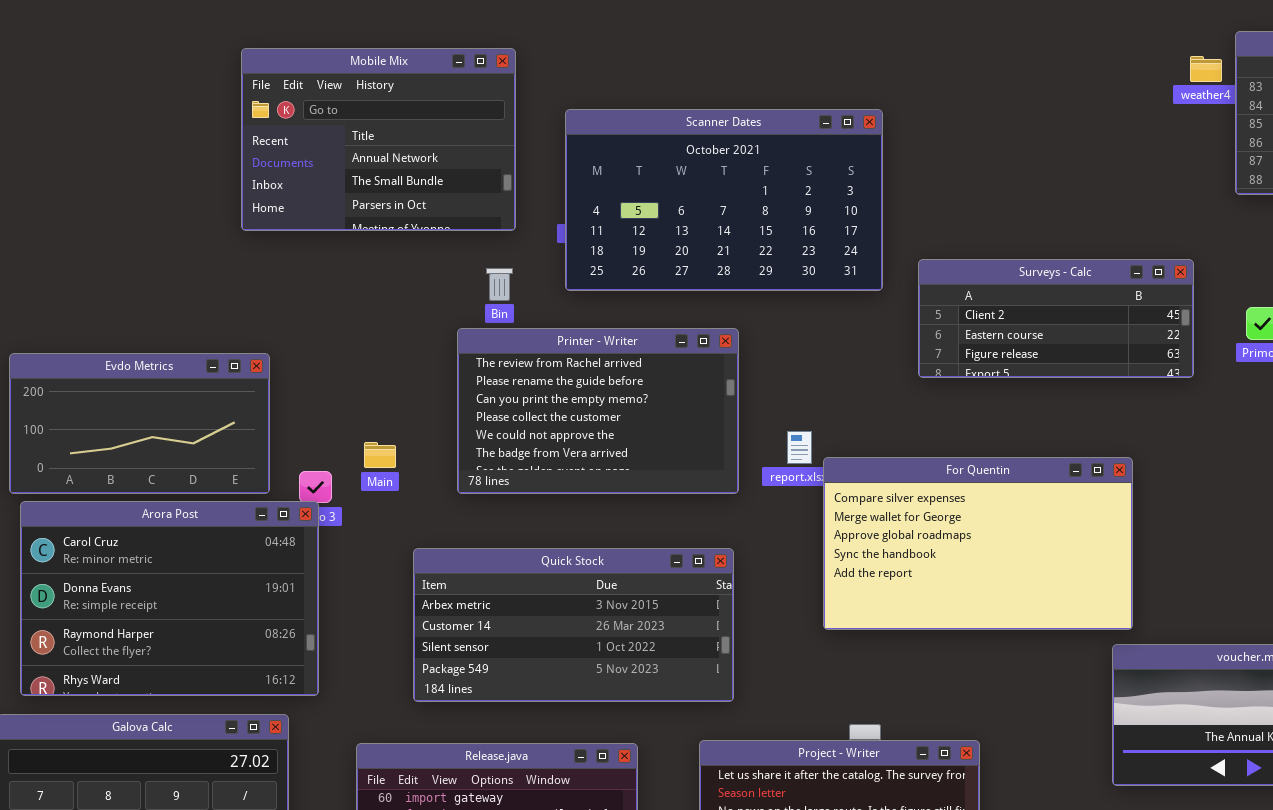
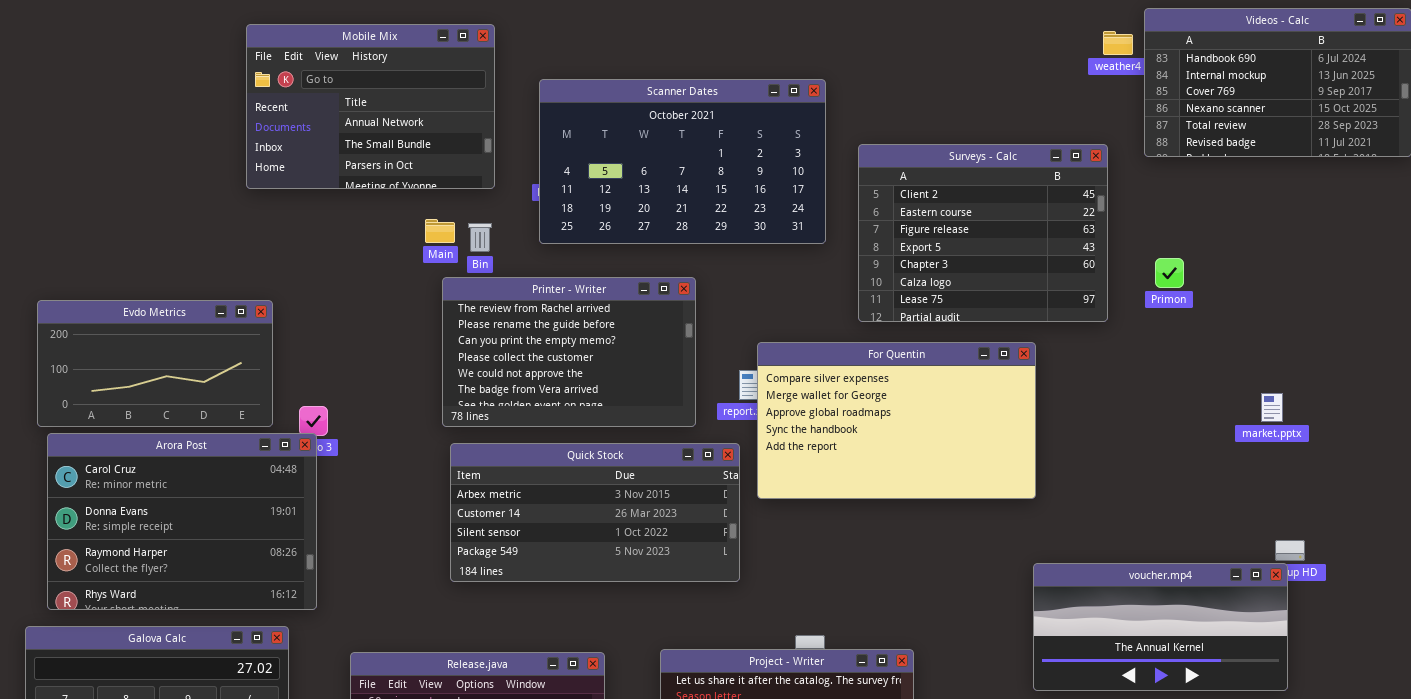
Surveys - Calc: [918,259,1194,378] -> [858,144,1108,322], resized
Main: [364,442,396,468] -> [425,219,455,243], moved
For Quentin: [823,457,1133,630] -> [757,342,1036,499], moved
Quick Stock: [413,548,734,702] -> [450,443,740,582], moved

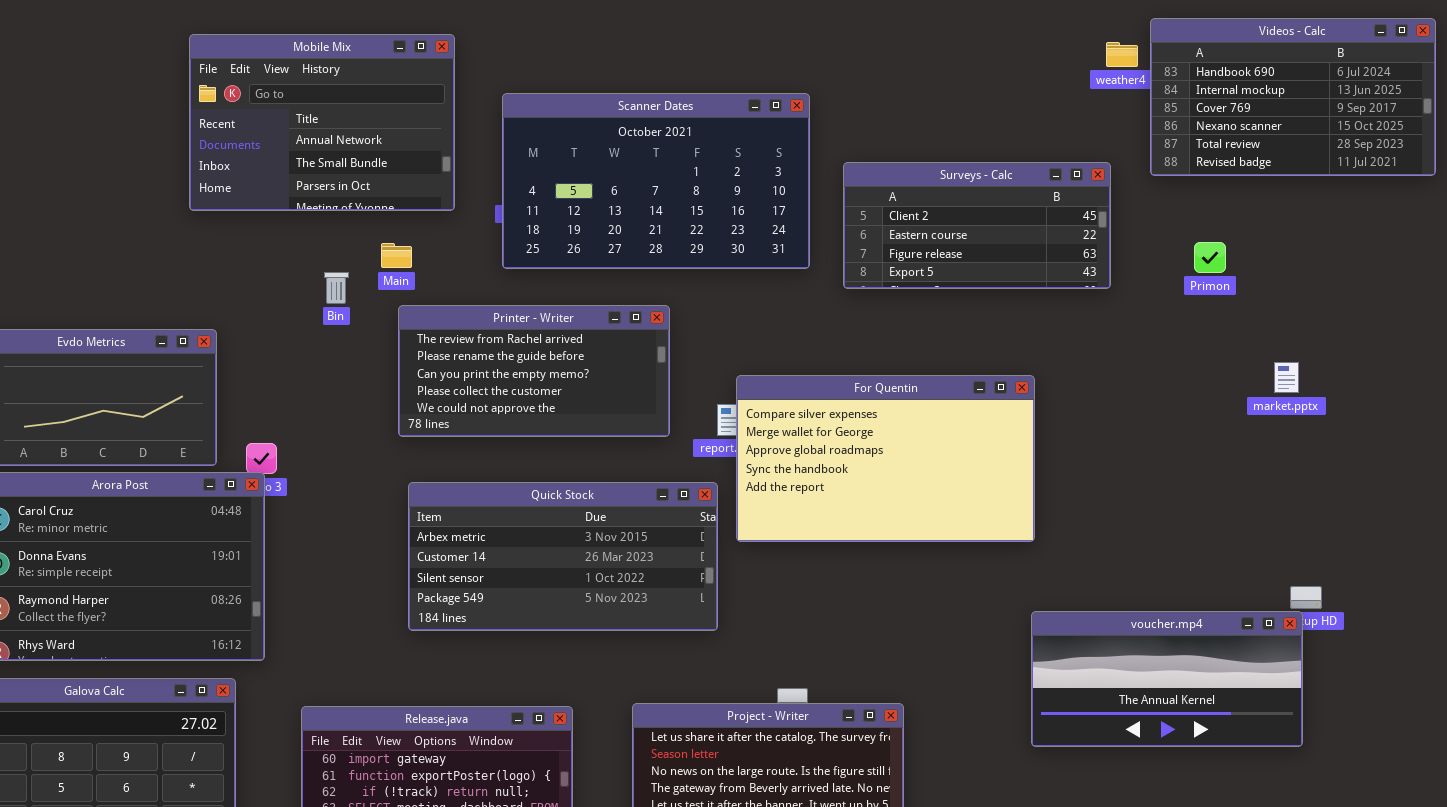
Surveys - Calc: [858,144,1108,322] -> [843,162,1111,289], resized
Bin: [468,223,492,252] -> [324,272,349,304], moved
Primon: [1155,258,1184,288] -> [1194,242,1226,273], moved
Printer - Writer: [442,277,696,427] -> [398,305,670,437], resized
market.pptx: [1261,393,1283,422] -> [1274,362,1299,393], moved

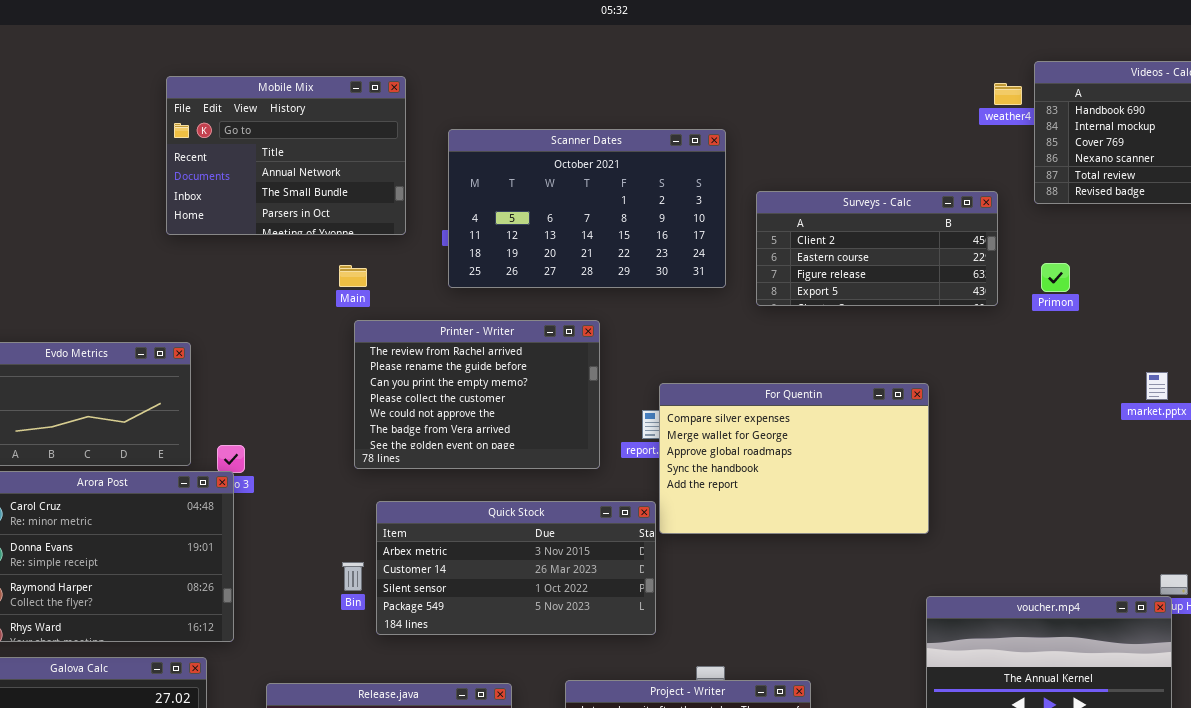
Primon: [1194,242,1226,273] -> [1041,263,1070,292], moved
Bin: [324,272,349,304] -> [342,562,364,591], moved
Printer - Writer: [398,305,670,437] -> [354,320,600,469], resized
Quick Stock: [408,482,718,631] -> [376,501,656,635], moved

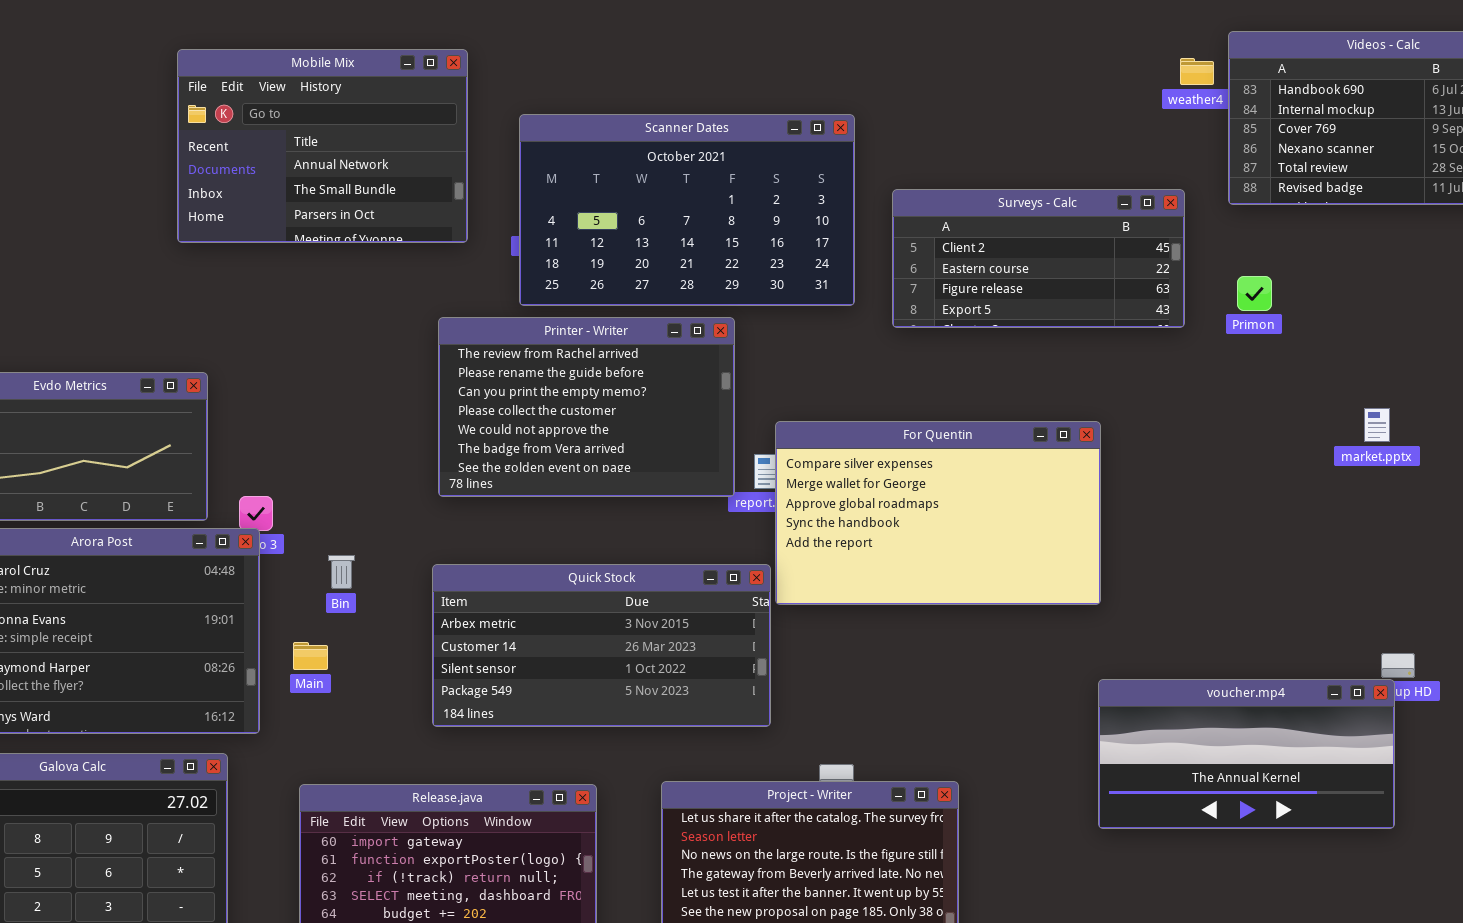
Main: [339,265,367,287] -> [293,642,328,670], moved
Printer - Writer: [354,320,600,469] -> [438,317,735,497], moved
Bin: [342,562,364,591] -> [328,555,355,589], moved

